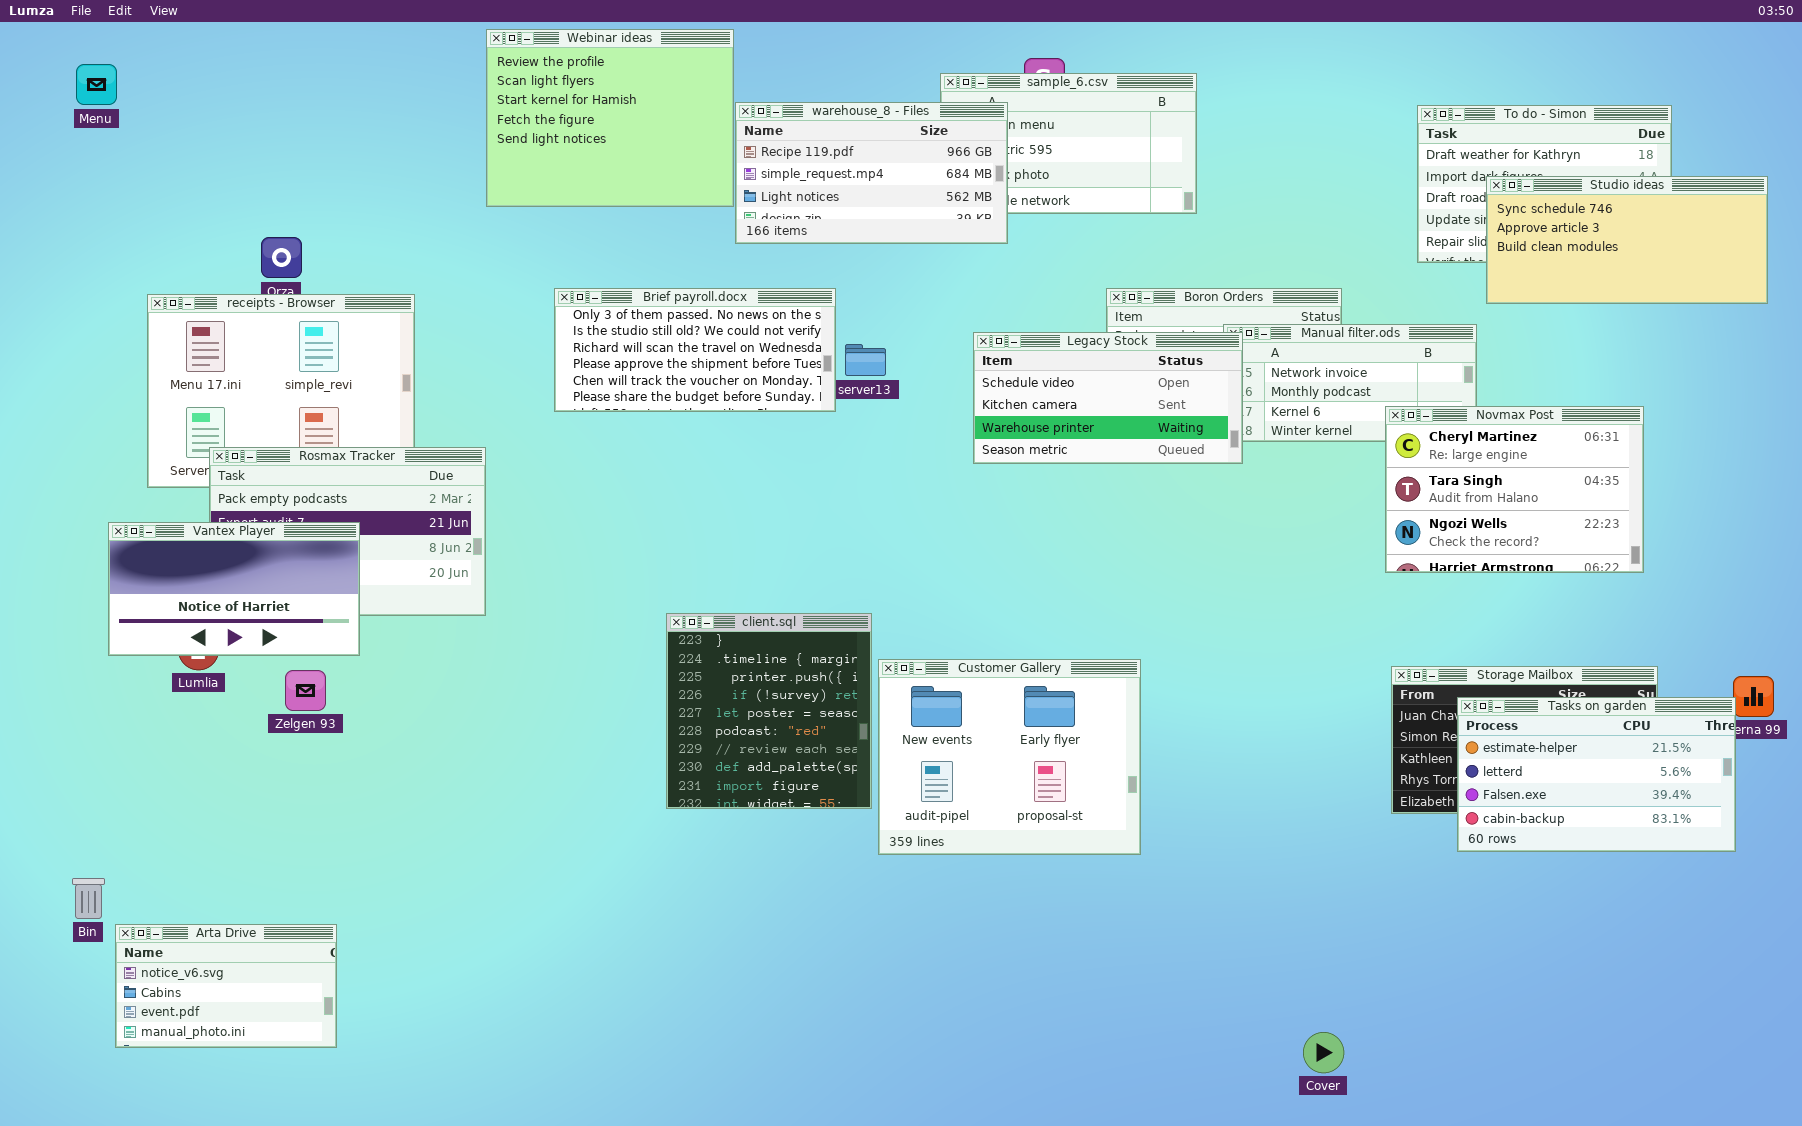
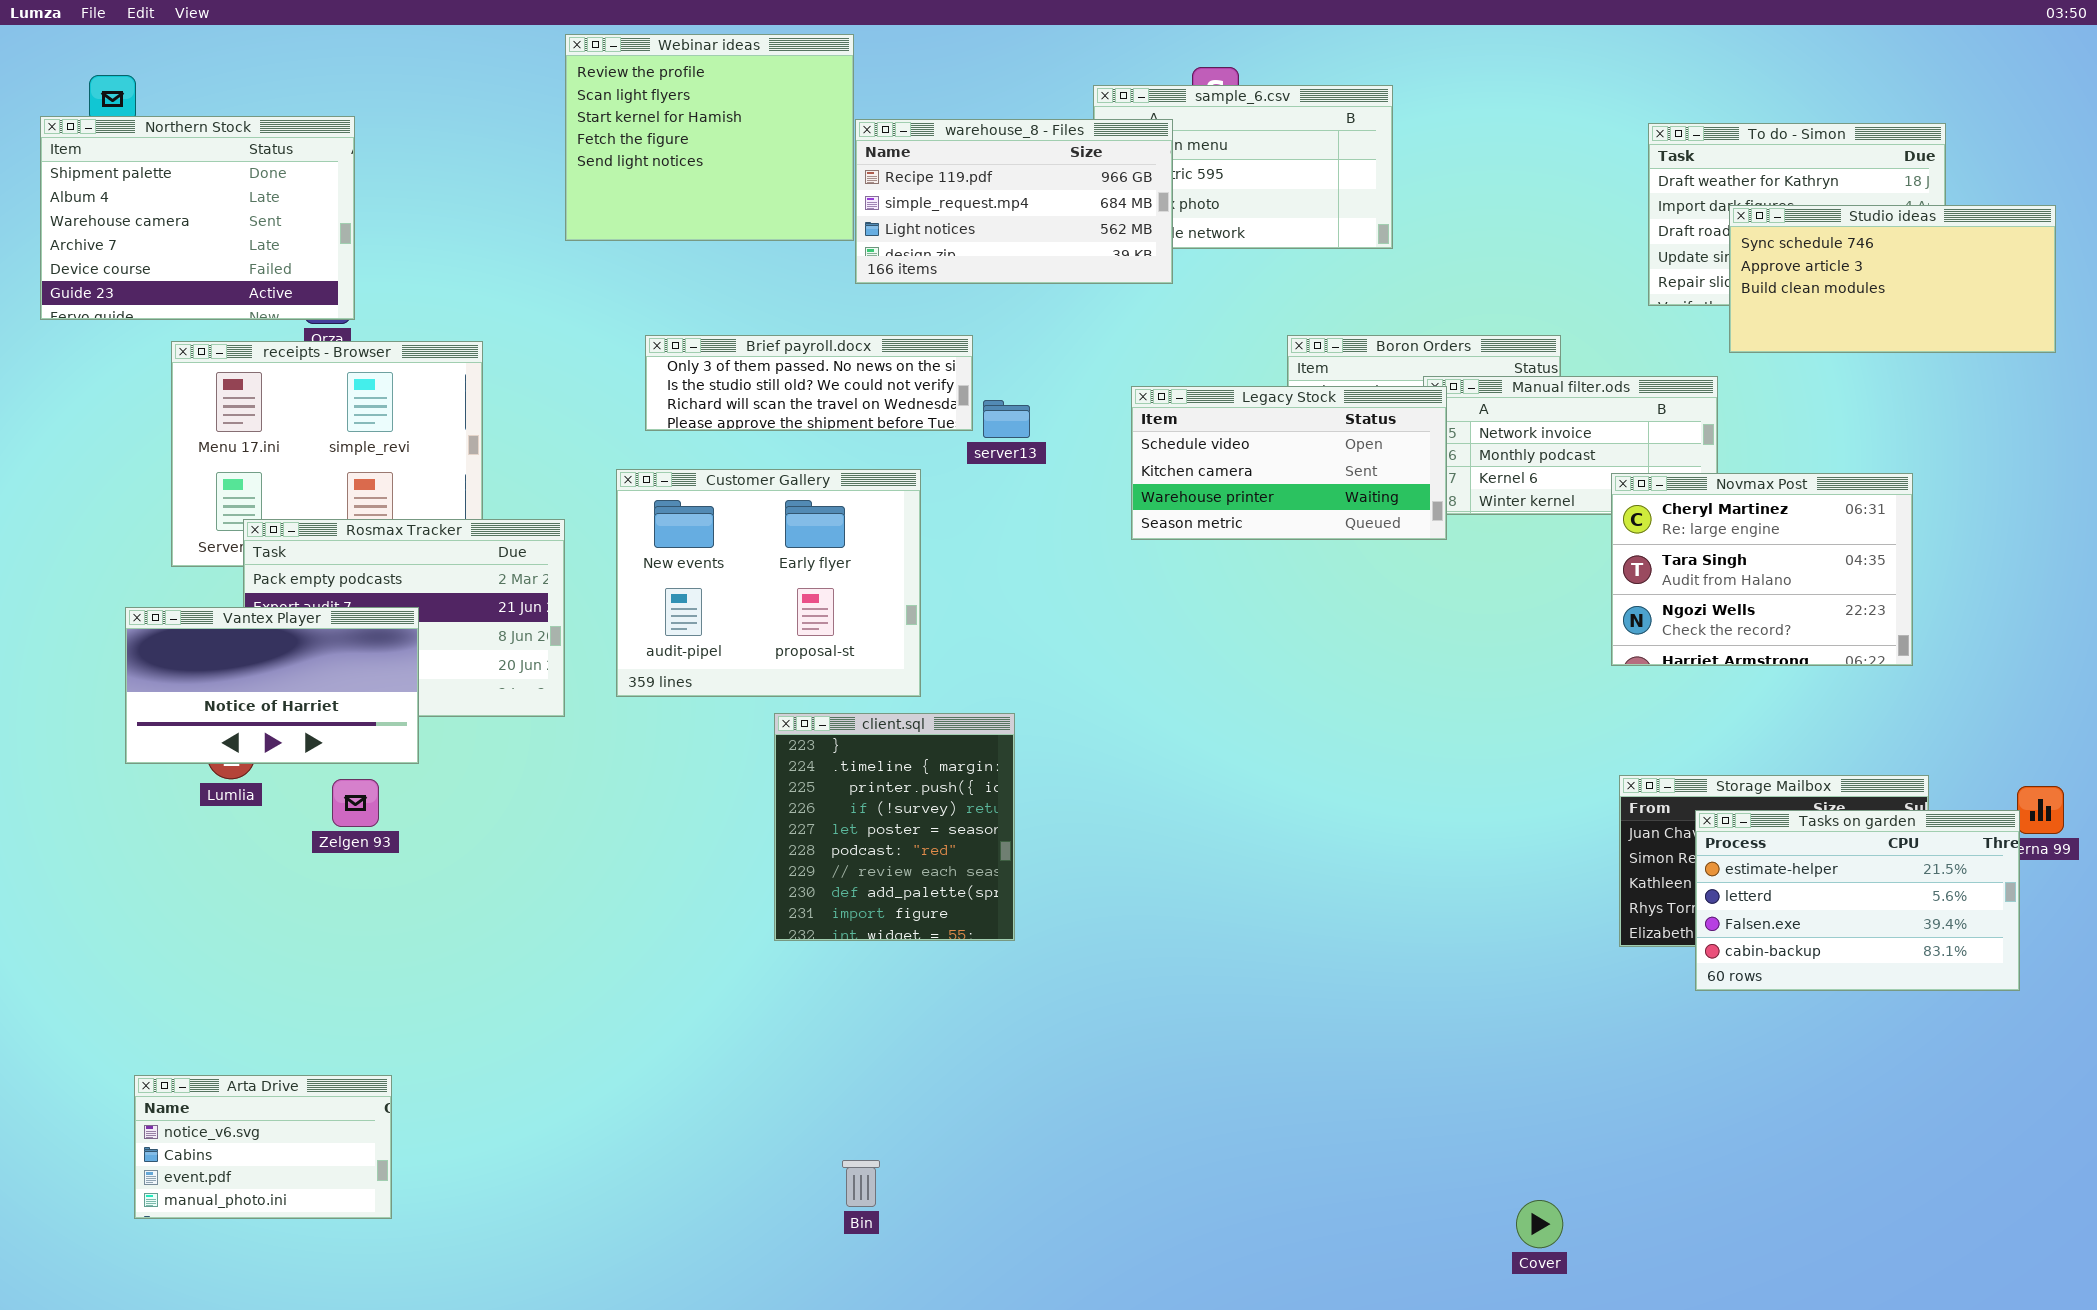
Northern Stock: none -> [40,116,355,320], opened
Brief payroll.docx: [554,288,836,412] -> [645,335,973,431], resized
Customer Gallery: [878,659,1141,855] -> [616,469,921,697], moved
Bin: [72,878,105,919] -> [842,1160,880,1207], moved

